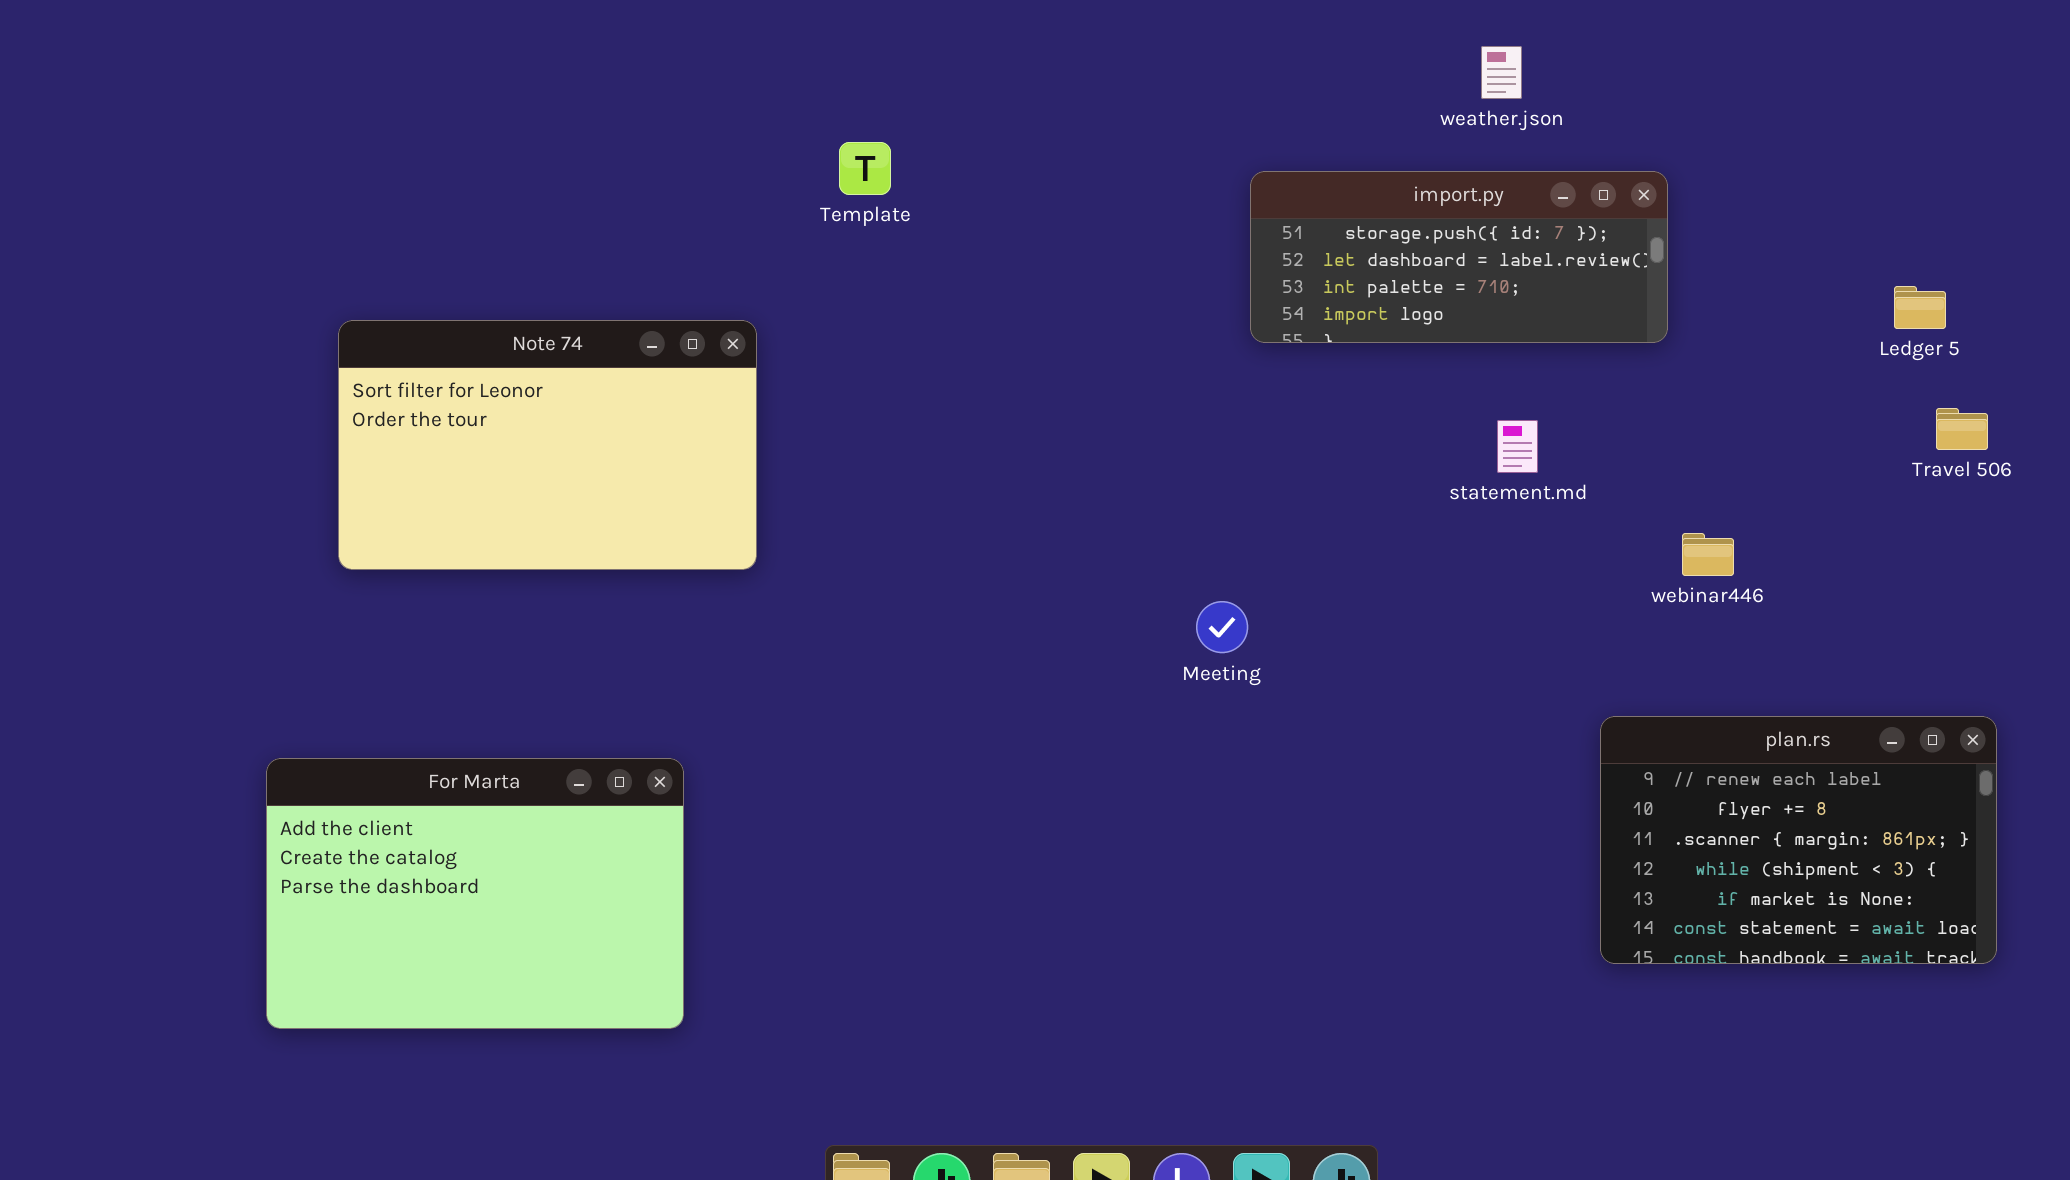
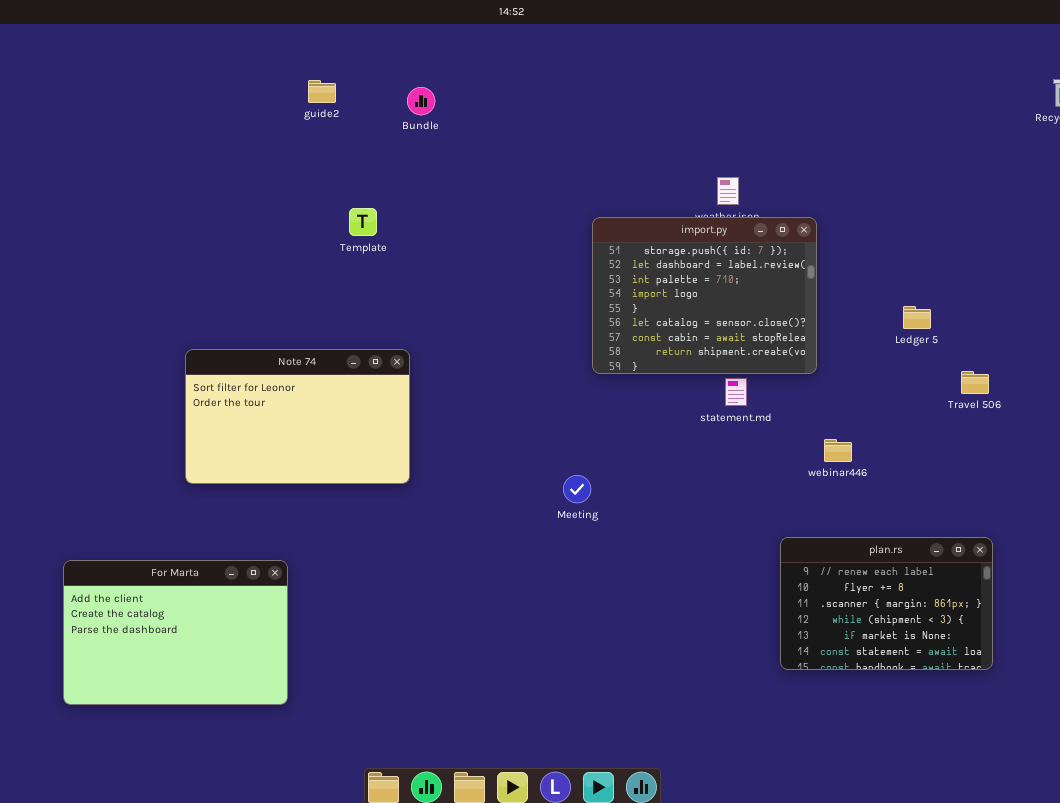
Template: [839,142,891,195] -> [349,208,377,236], moved
import.py: [1250,171,1668,343] -> [592,217,817,374], moved, resized
Ledger 5: [1894,286,1946,329] -> [903,306,931,329], moved
Note 74: [338,320,757,570] -> [185,349,410,484], moved

